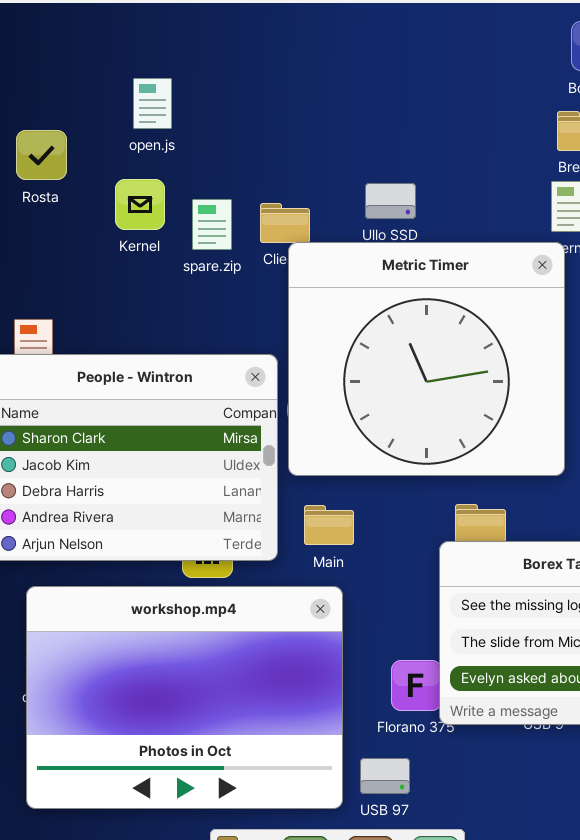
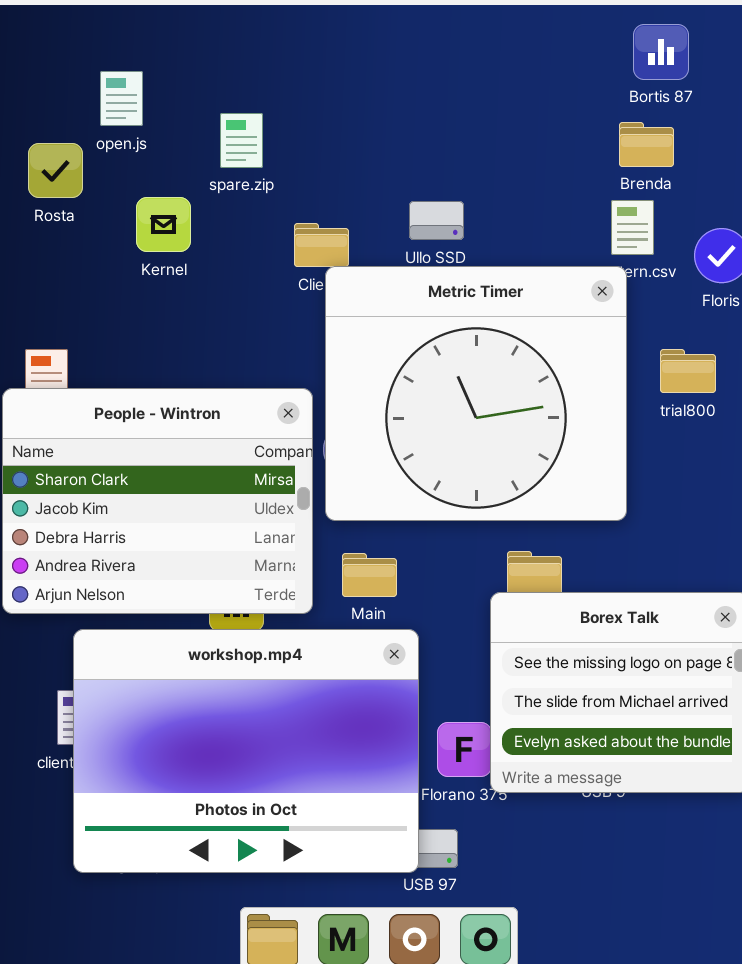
open.js: [133,78,172,129] -> [100,71,143,126], moved
spare.zip: [192,199,232,250] -> [220,113,263,168], moved
workshop.mp4: [26,586,343,809] -> [73,629,419,873], moved

